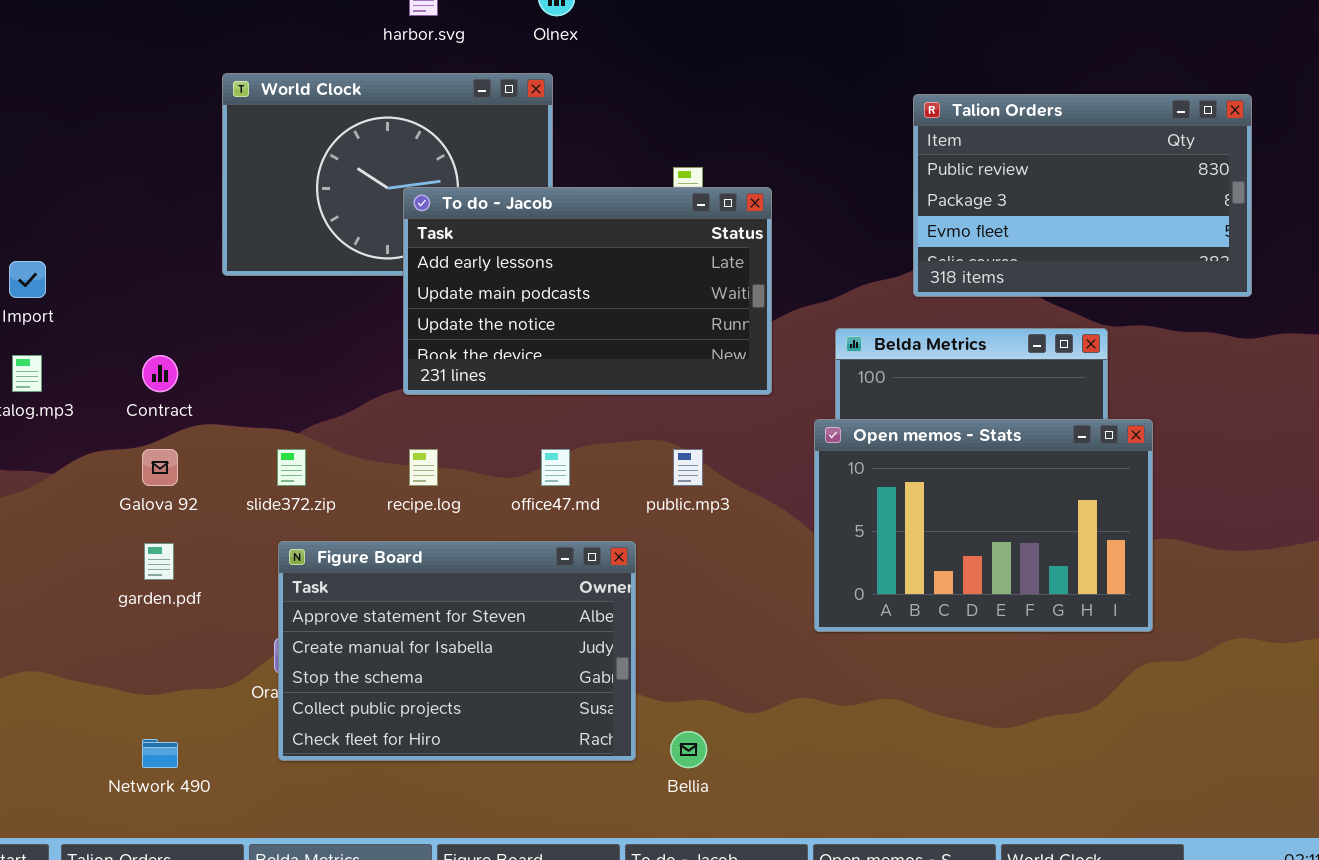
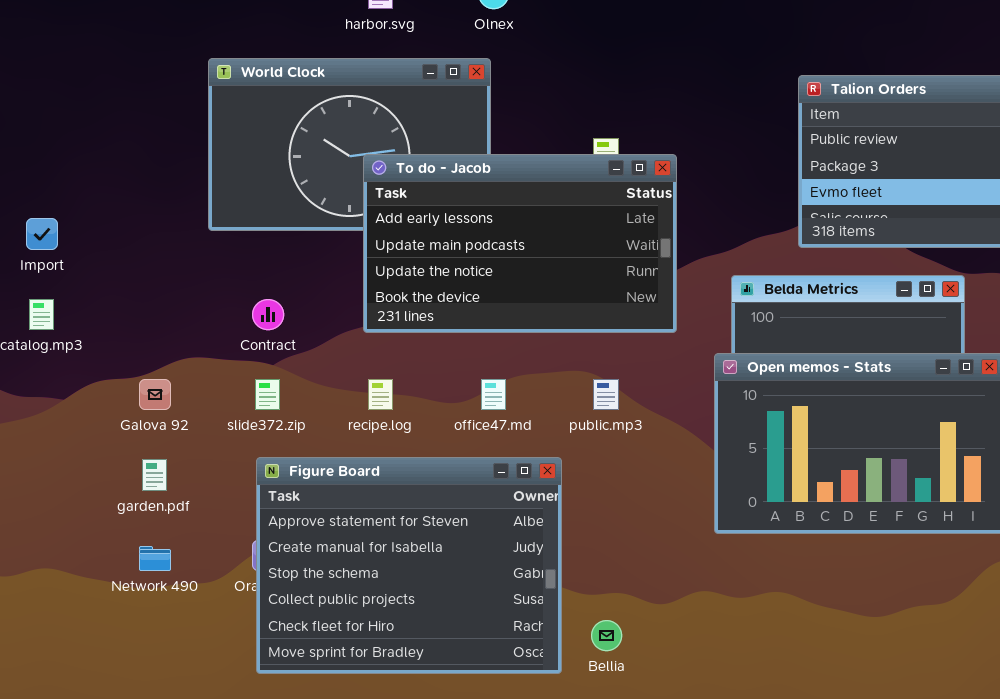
Contract: [142,355,178,392] -> [252,299,284,330], moved
Figure Board: [278,541,636,761] -> [256,457,562,674], resized
Network 490: [142,739,178,768] -> [139,546,171,571], moved

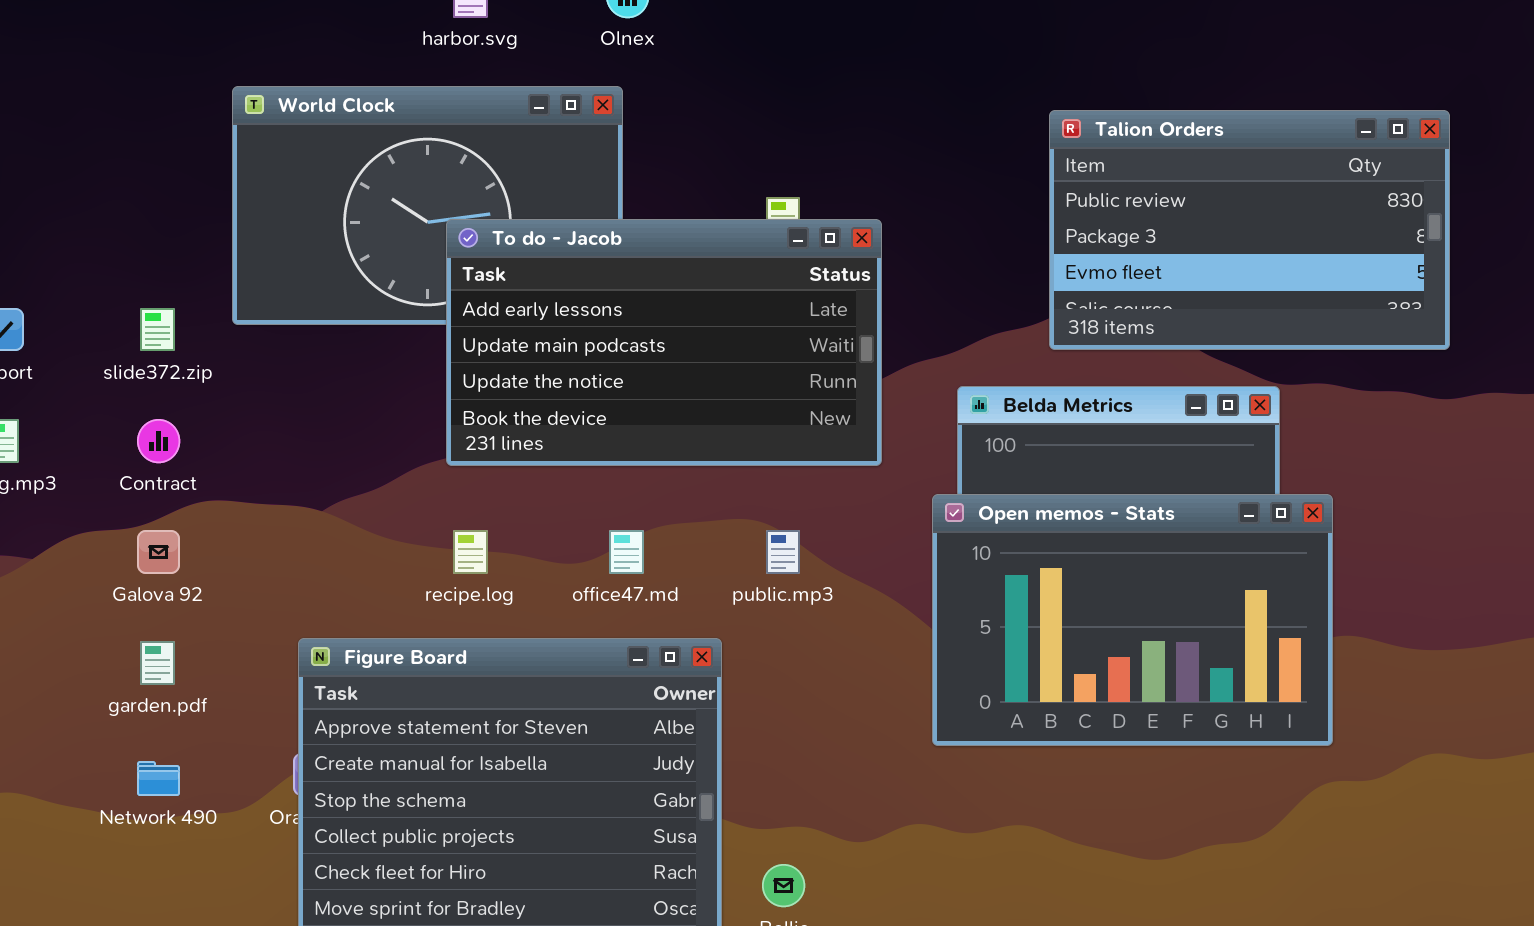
Contract: [252,299,284,330] -> [137,419,180,463], moved
slide372.zip: [255,379,280,410] -> [140,308,175,351], moved

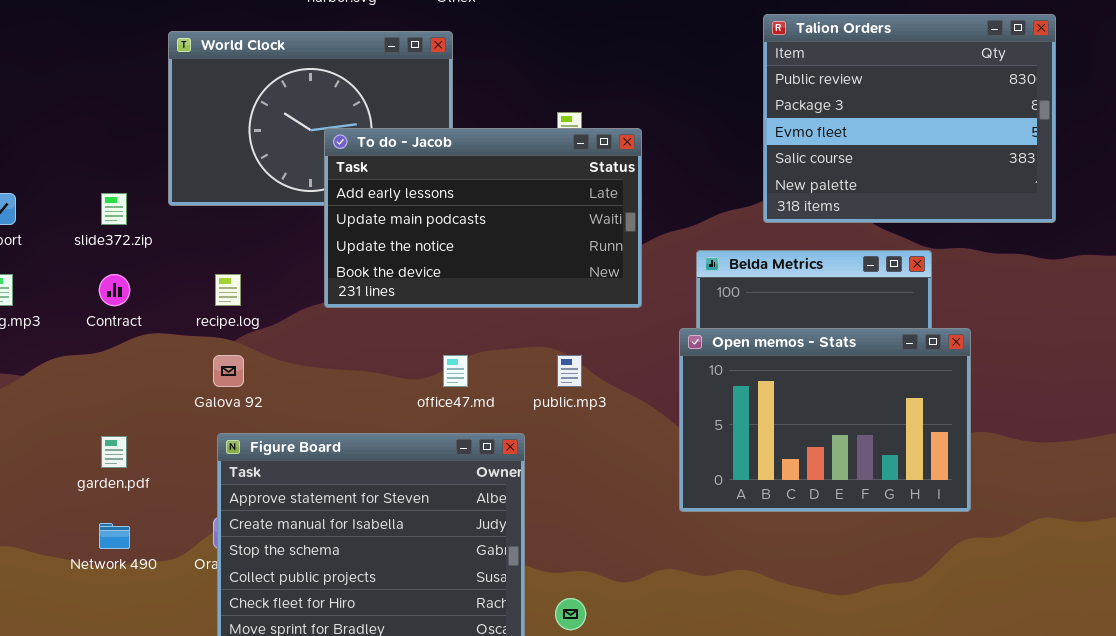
Talion Orders: [1049,110,1450,350] -> [763,14,1056,223], resized
Galova 92: [137,530,180,574] -> [213,355,244,387], moved
recipe.log: [453,530,488,574] -> [215,274,241,306], moved

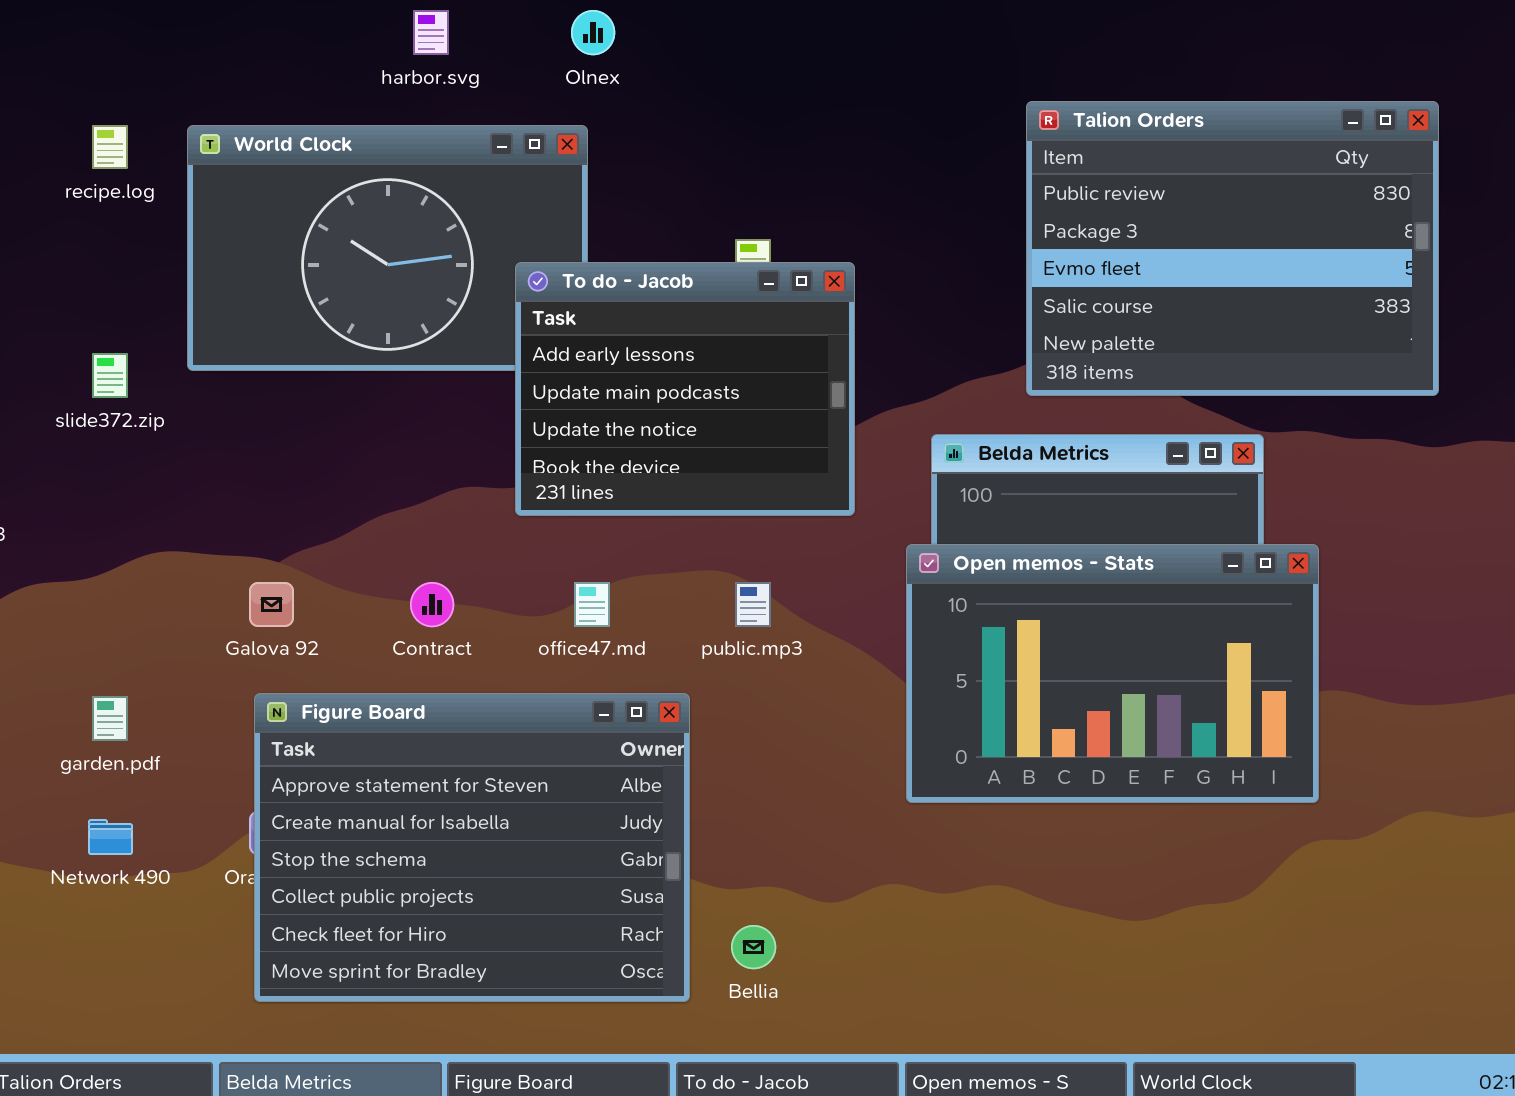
To do - Jacob: [324,128,642,308] -> [515,262,855,516], resized
Contract: [99,274,130,306] -> [410,582,454,627], moved
recipe.log: [215,274,241,306] -> [92,125,128,169], moved

